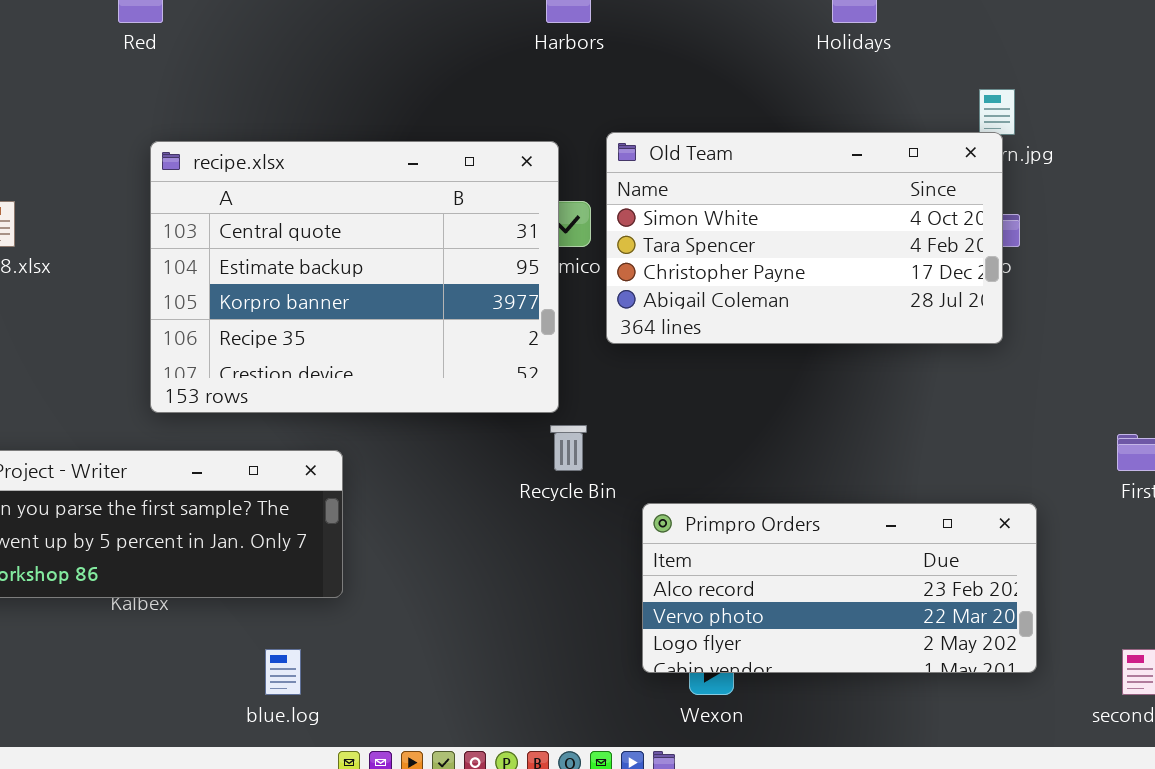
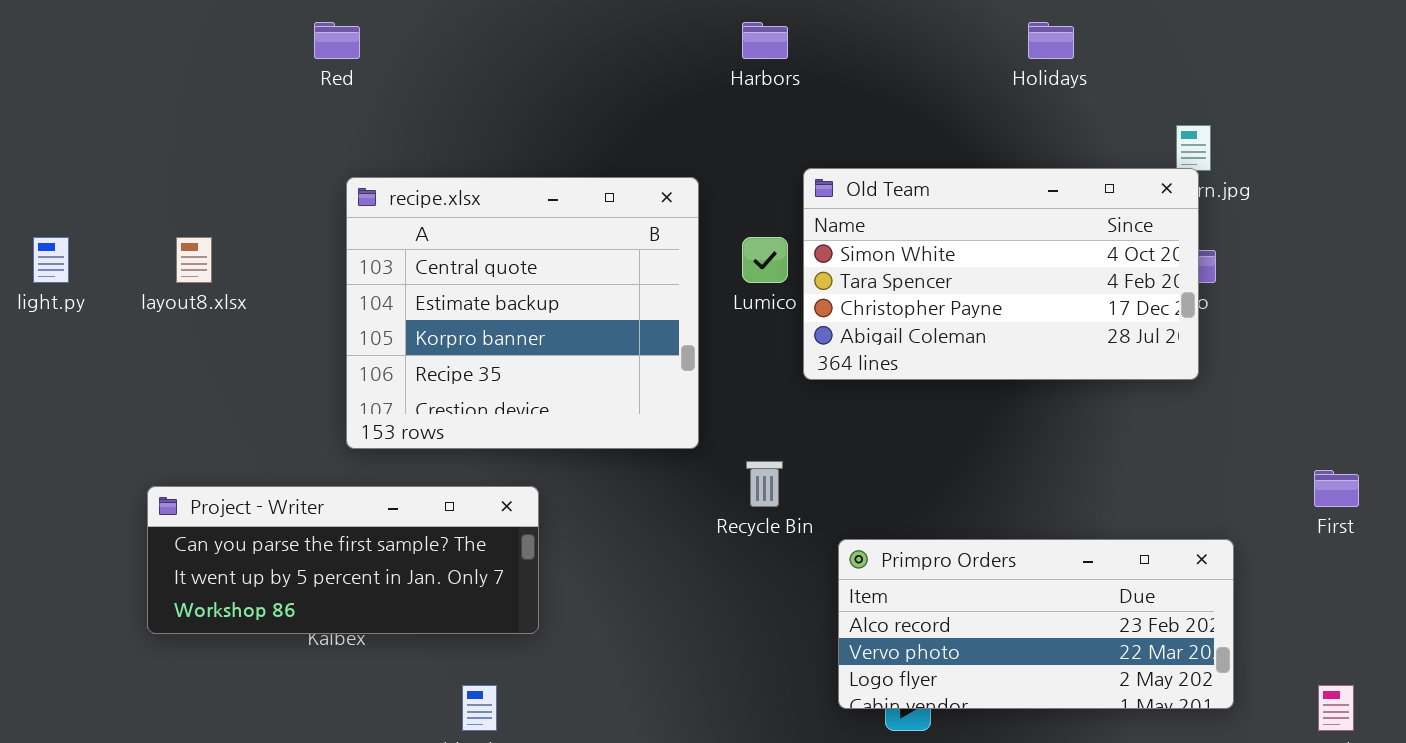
recipe.xlsx: [150,141,559,413] -> [346,177,699,449], resized

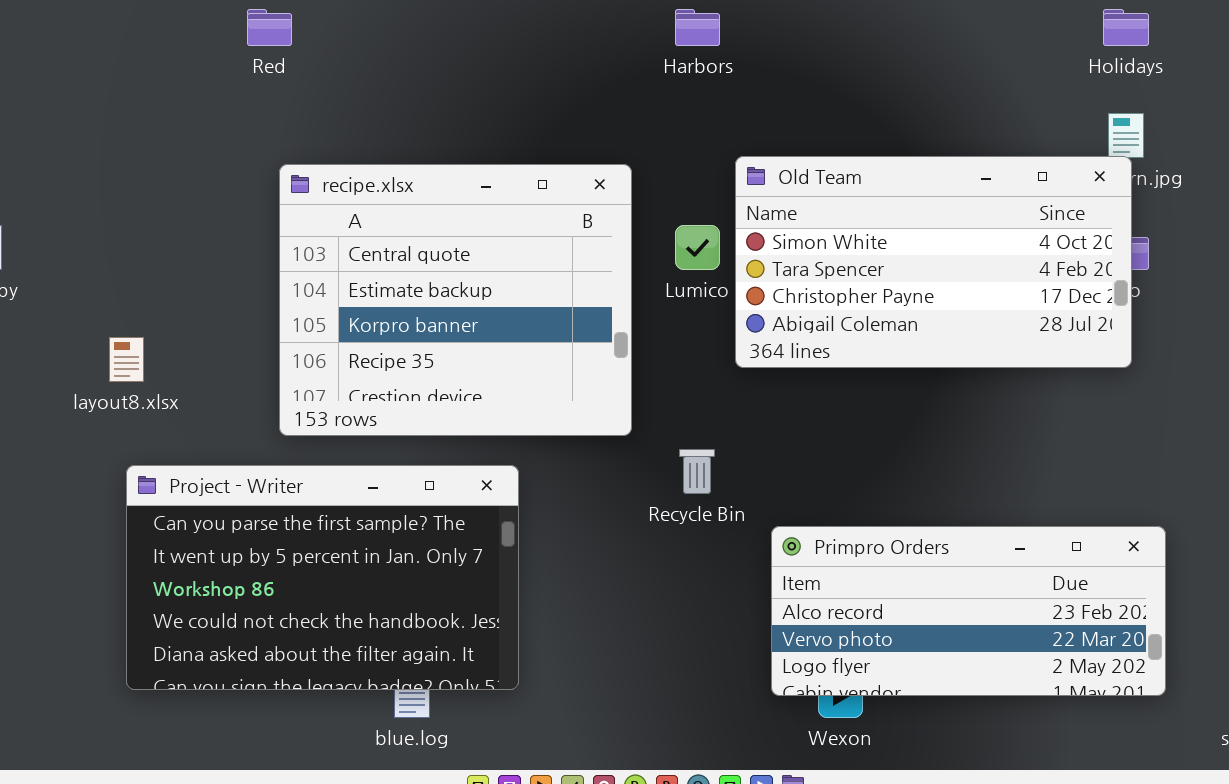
Holidays: [1028,22,1074,59] -> [1103,9,1149,46], moved
layout8.xlsx: [176,237,212,283] -> [109,337,144,382], moved
Project - Writer: [147,486,539,634] -> [126,465,519,690], moved, resized

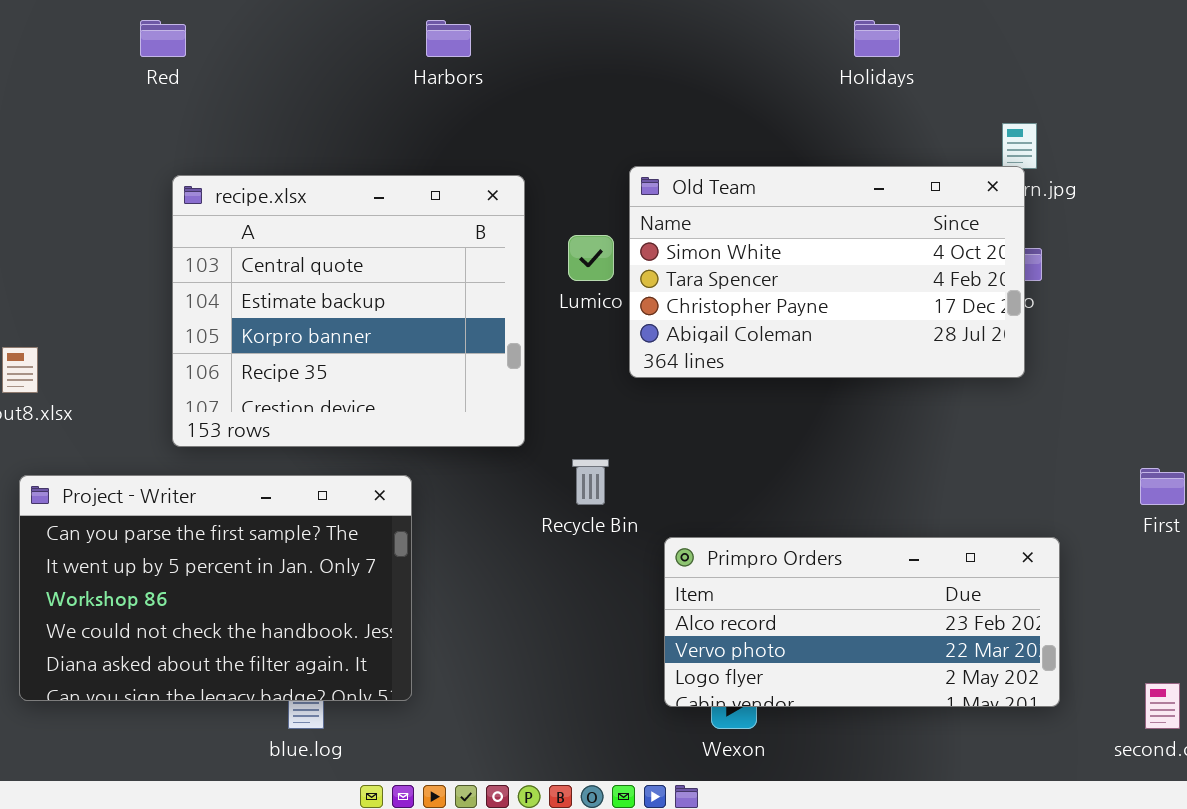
Harbors: [675,9,720,46] -> [426,20,471,57], moved
Holidays: [1103,9,1149,46] -> [854,20,900,57], moved

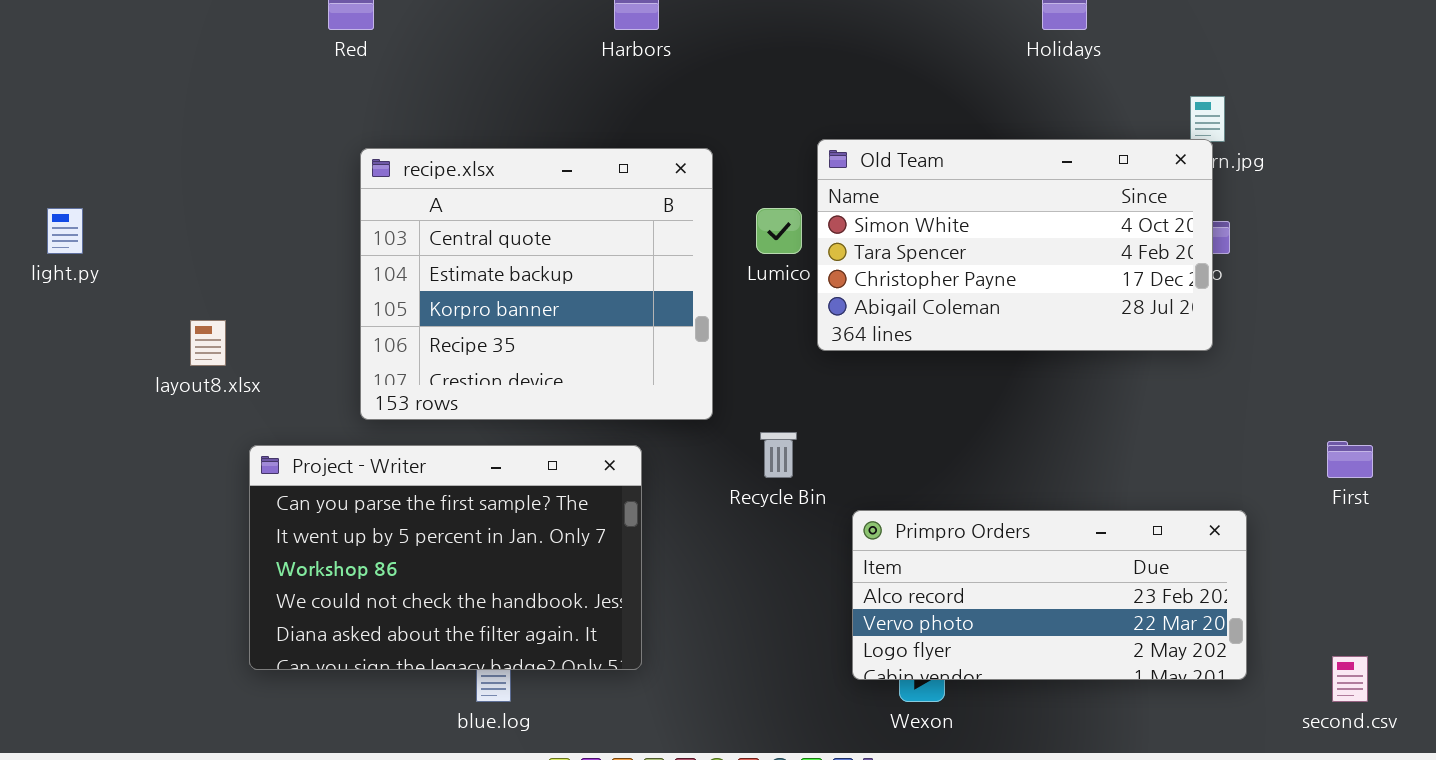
Project - Writer: [19,475,412,701] -> [249,445,642,670], moved

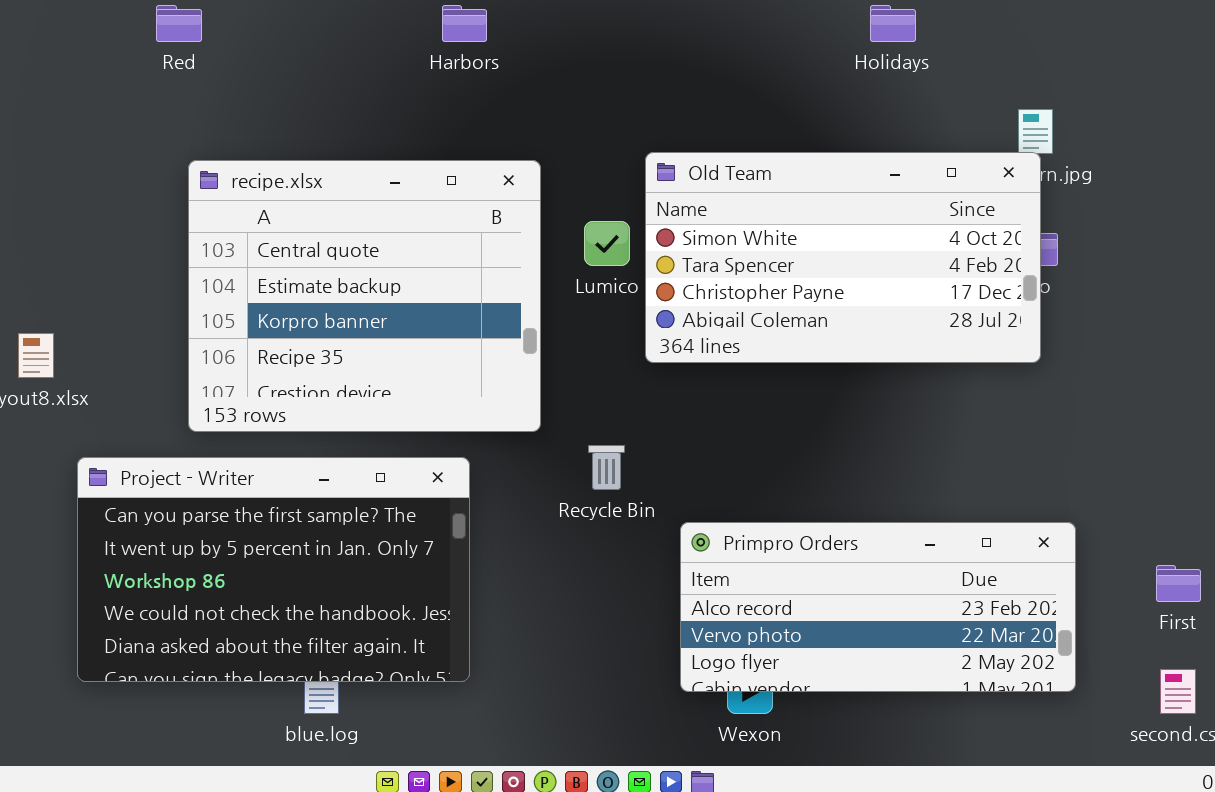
First: [1327,441,1373,478] -> [1156,565,1201,602], moved

